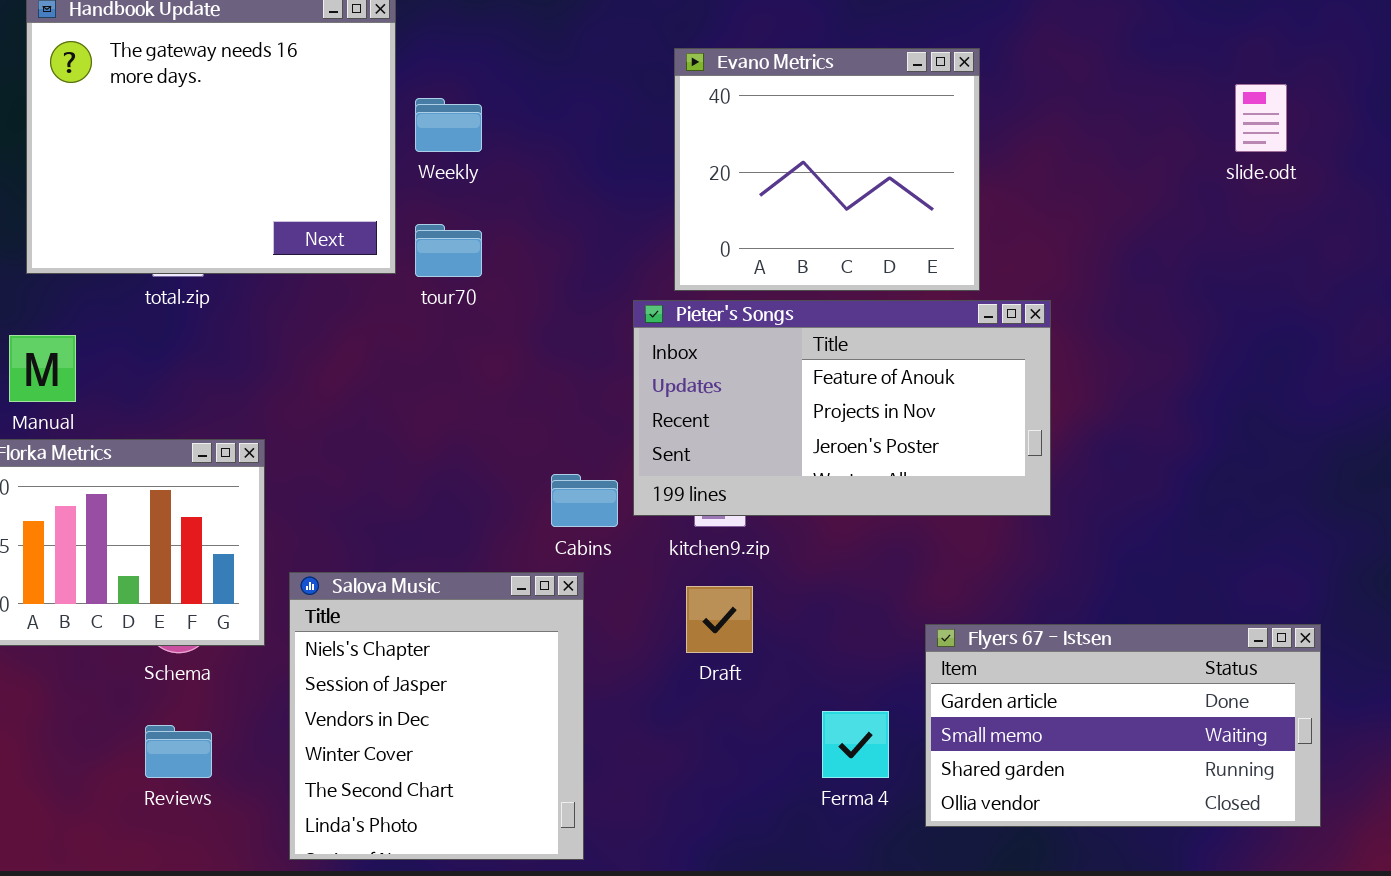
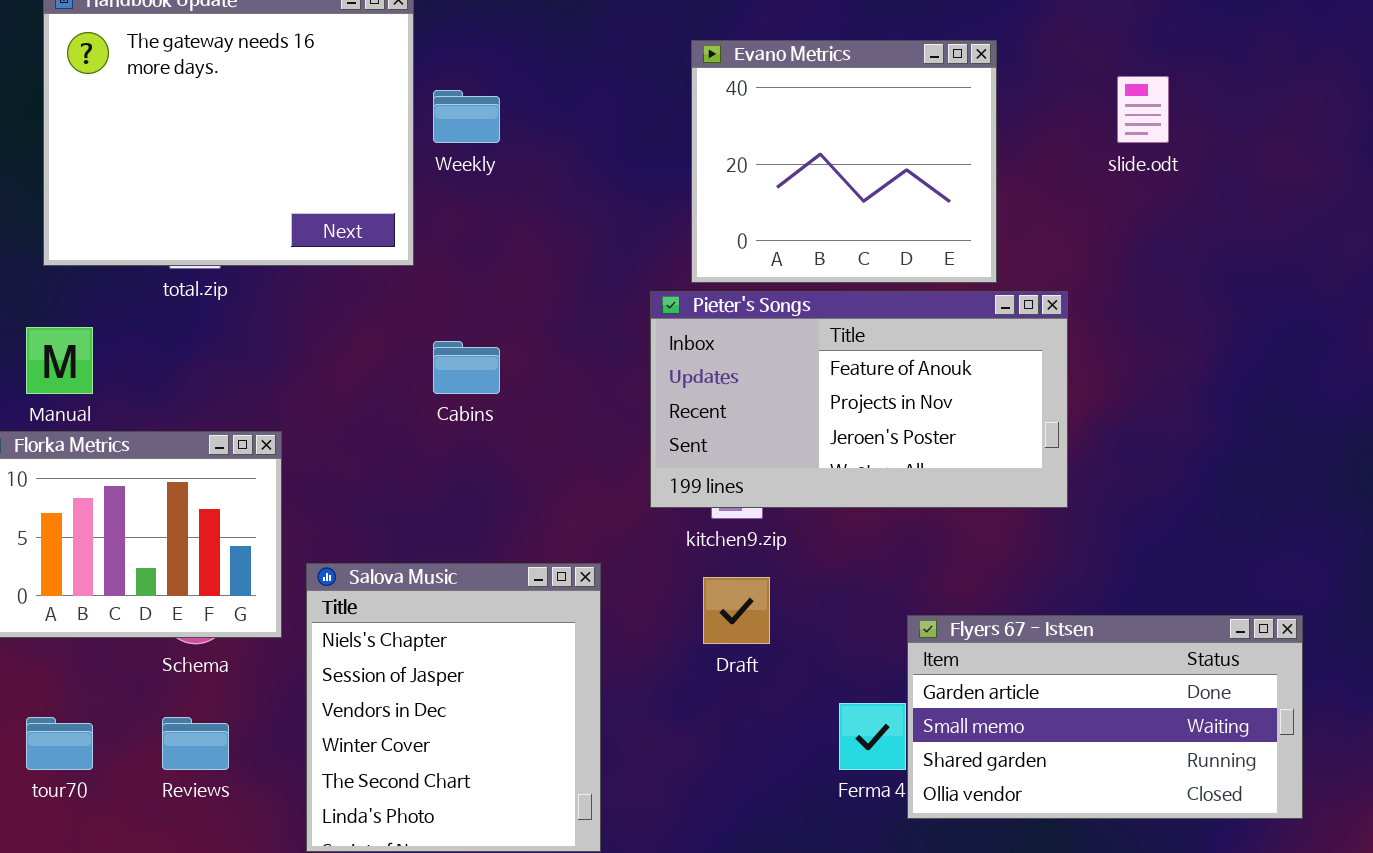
slide.odt: [1235,84,1287,152] -> [1117,76,1169,143], moved
tour70: [415,224,482,277] -> [26,717,93,770], moved
Cabins: [551,474,618,527] -> [433,341,500,394], moved
Flyers 67 - Istsen: [925,624,1321,827] -> [907,615,1303,819], moved

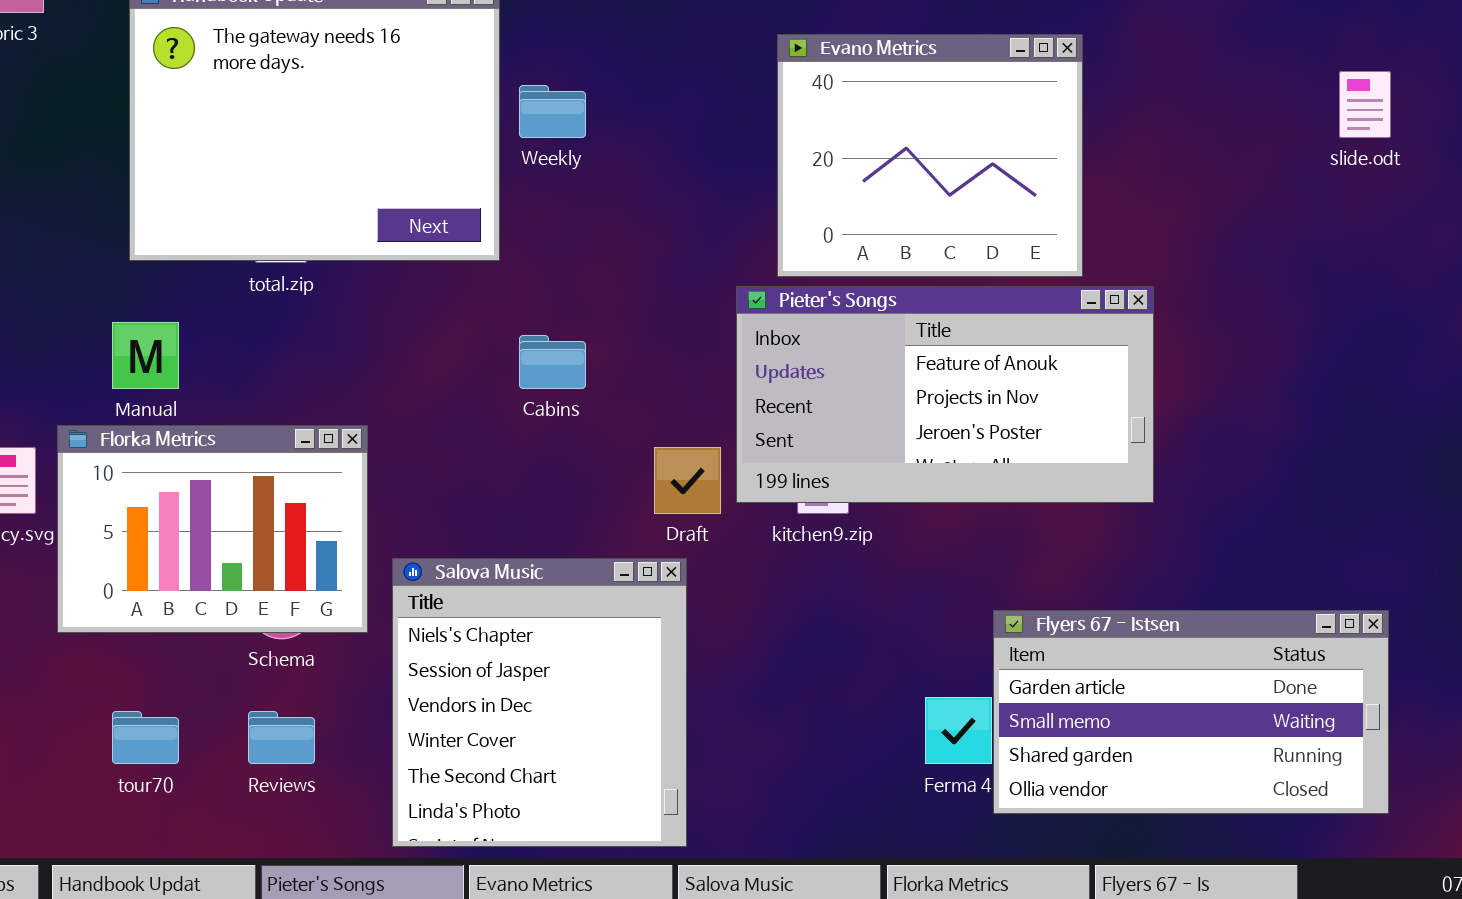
slide.odt: [1117,76,1169,143] -> [1339,71,1391,138], moved
Draft: [703,577,770,644] -> [654,447,721,514], moved

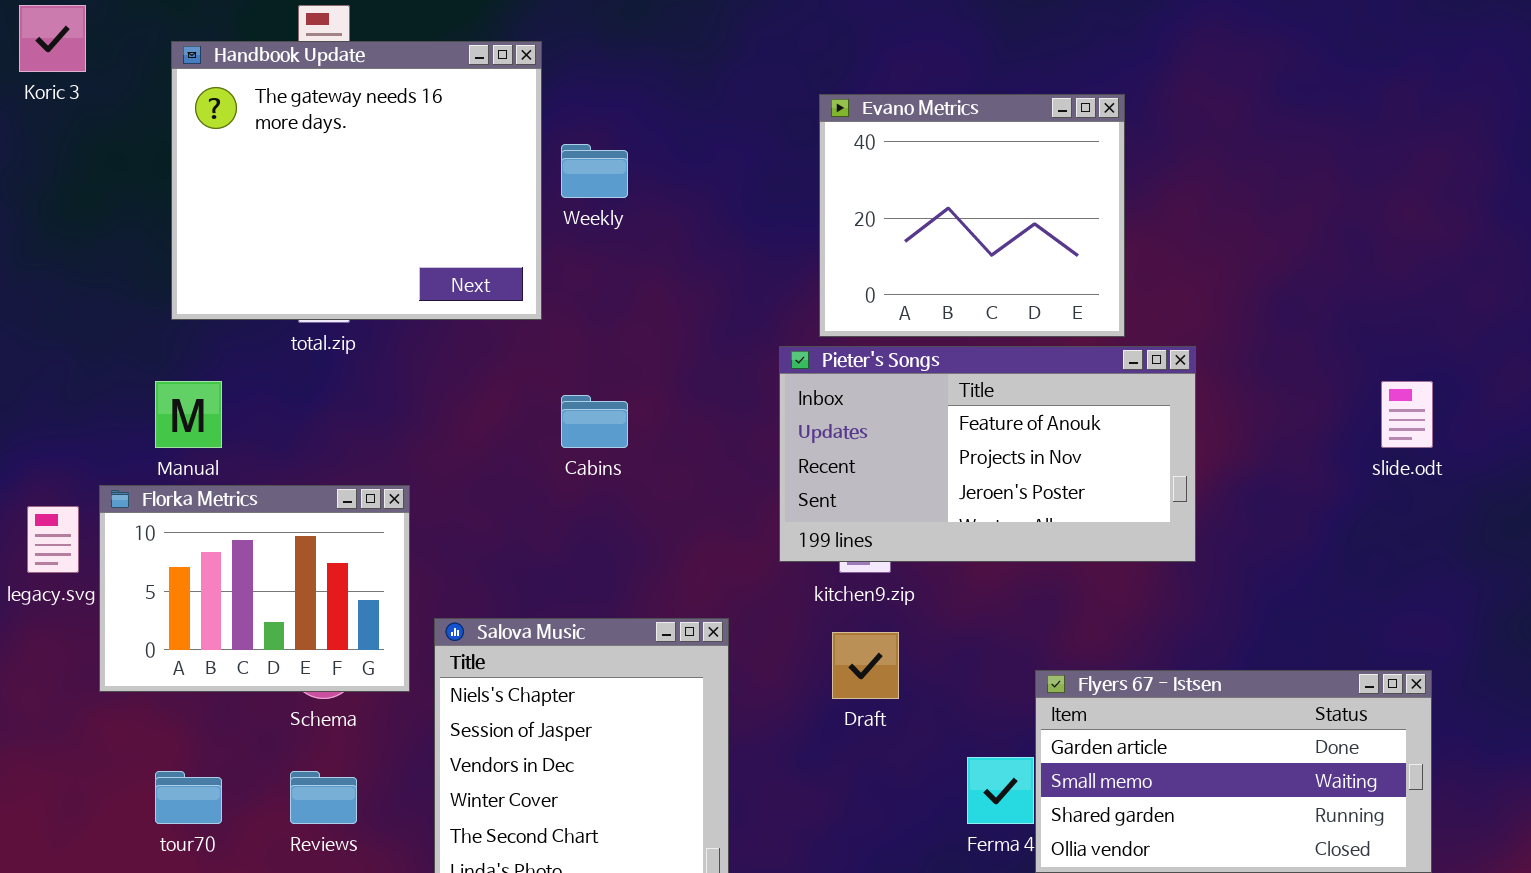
slide.odt: [1339,71,1391,138] -> [1381,381,1433,448], moved
Draft: [654,447,721,514] -> [832,632,899,699], moved

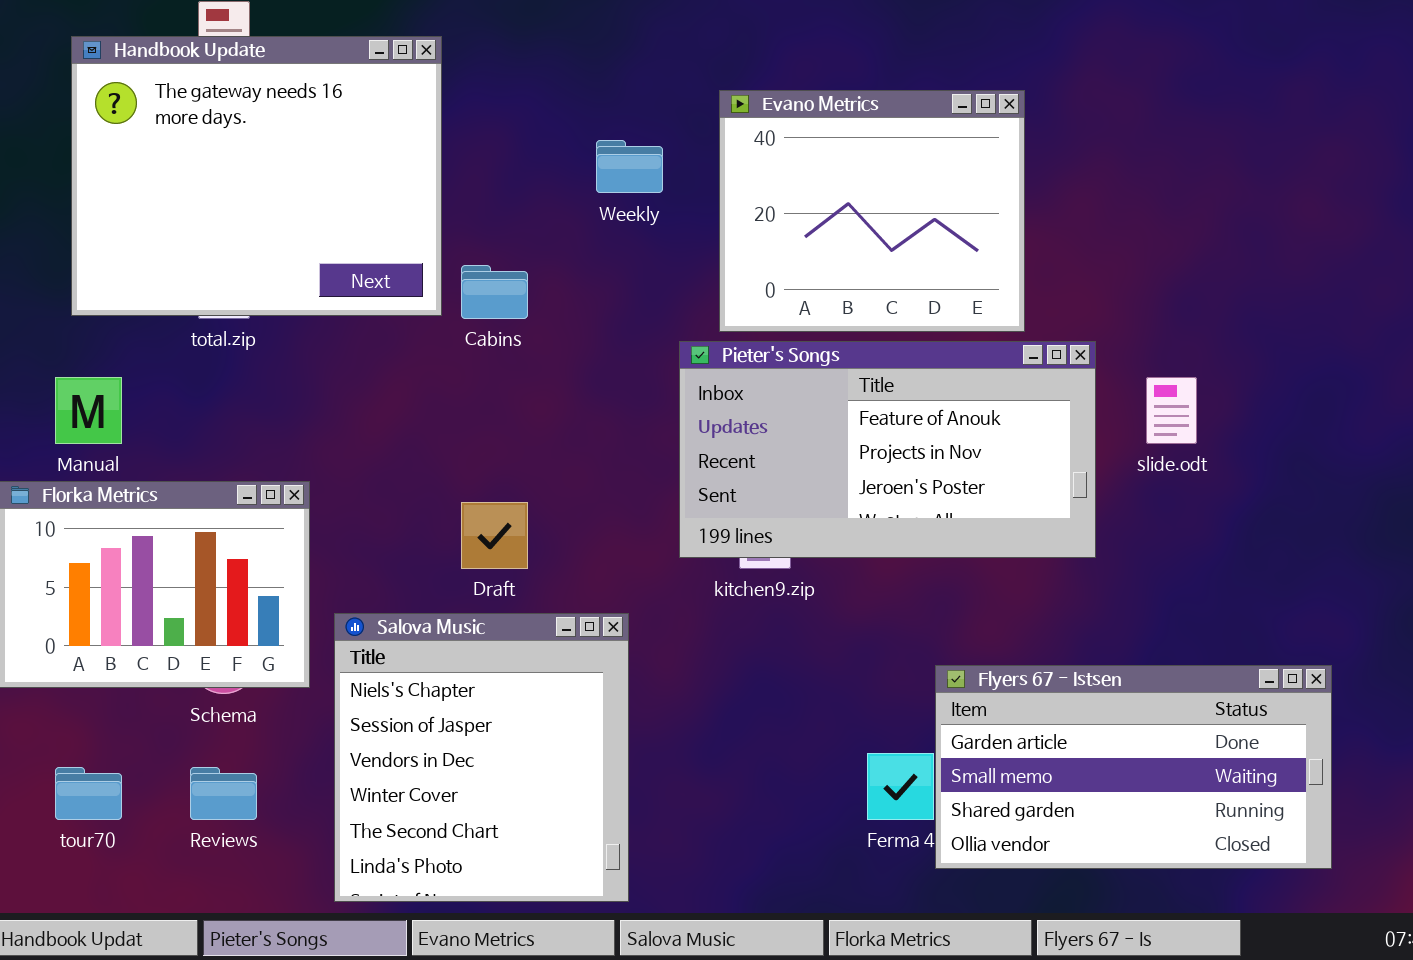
Weekly: [561,144,628,198] -> [596,140,663,193], moved
slide.odt: [1381,381,1433,448] -> [1146,377,1197,444], moved
Cabins: [561,395,628,448] -> [461,265,528,319], moved
Draft: [832,632,899,699] -> [461,502,528,569], moved

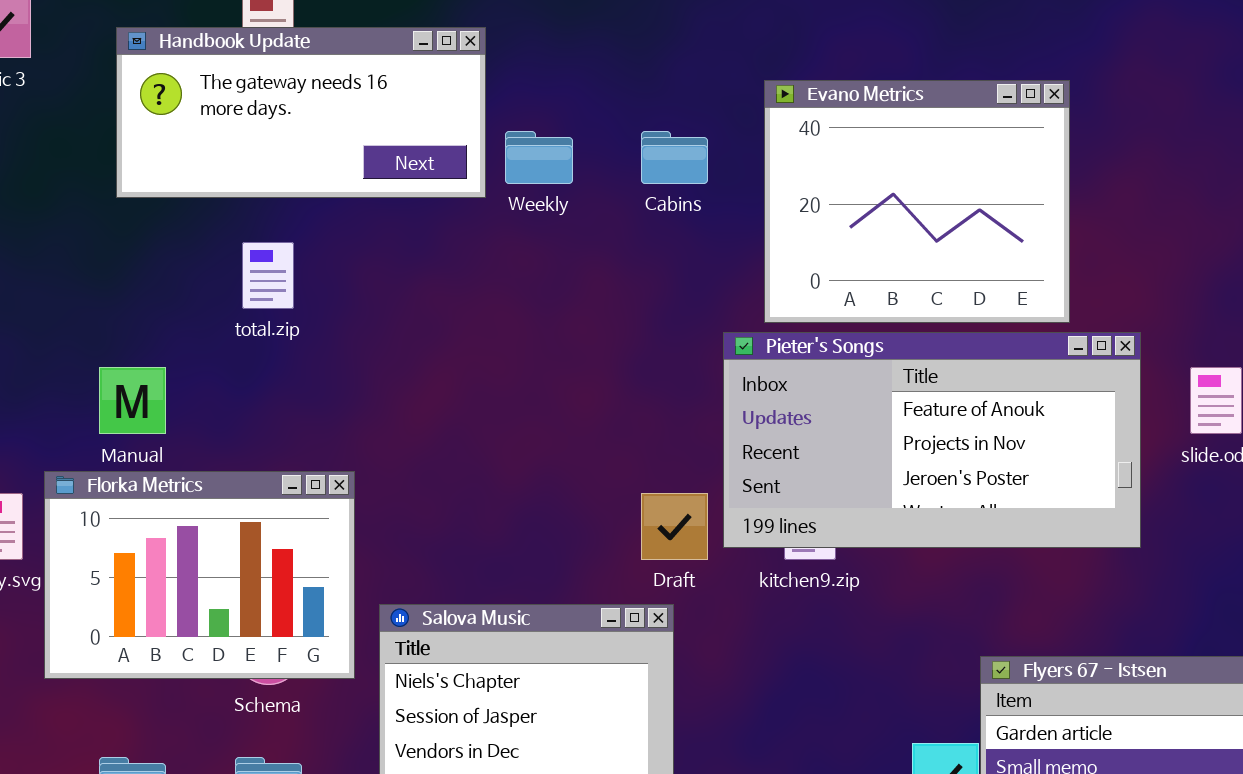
Handbook Update: [71,36,442,316] -> [116,27,486,198], resized
Weekly: [596,140,663,193] -> [505,131,573,184], moved
Cabins: [461,265,528,319] -> [641,131,708,184], moved
Draft: [461,502,528,569] -> [641,493,708,560], moved

